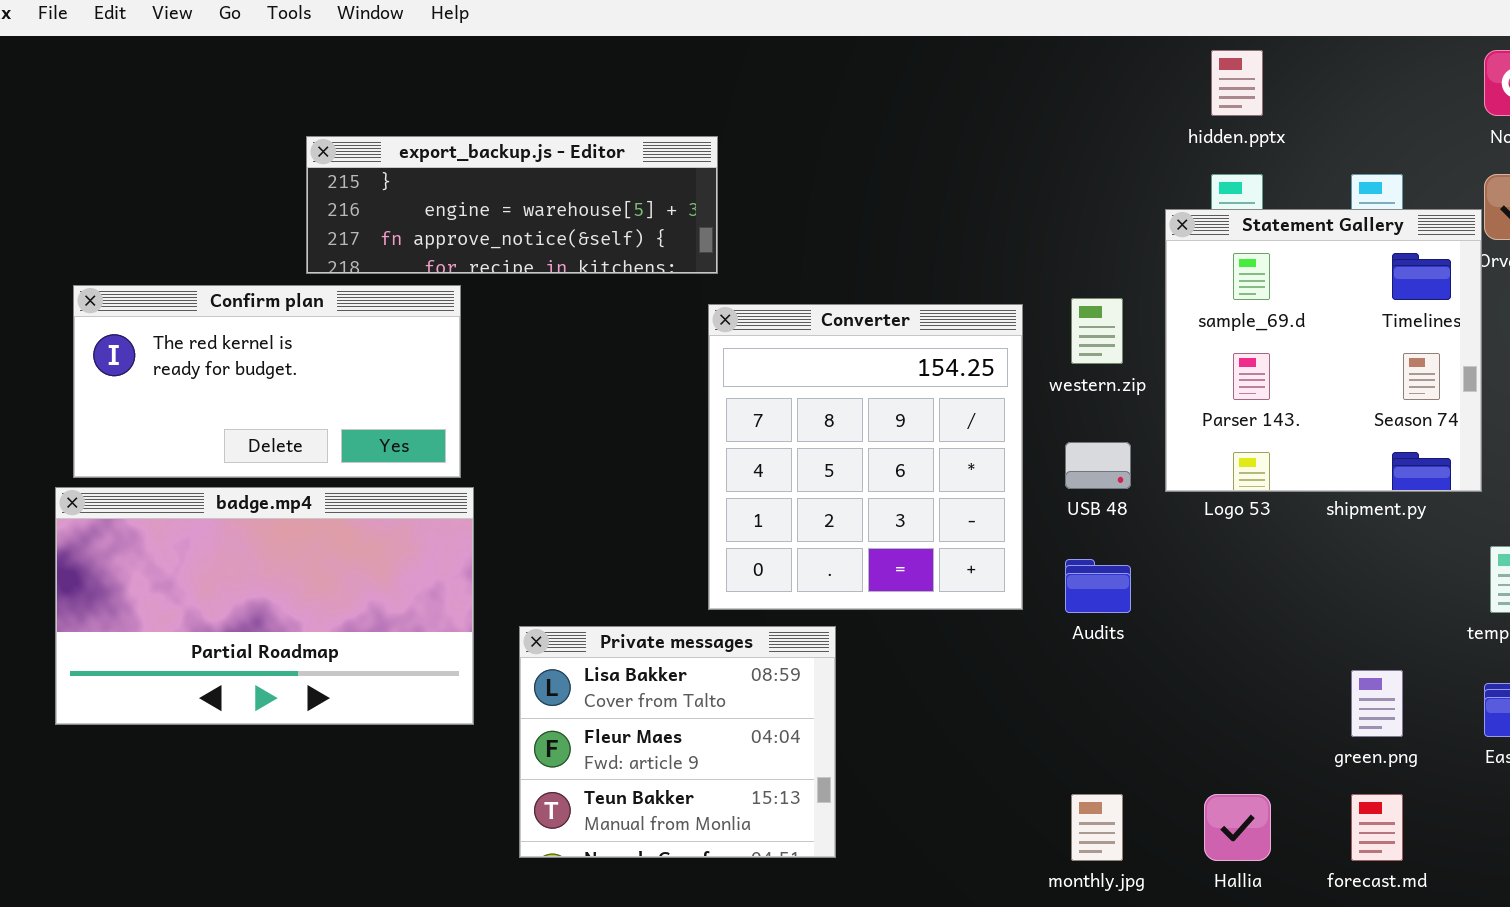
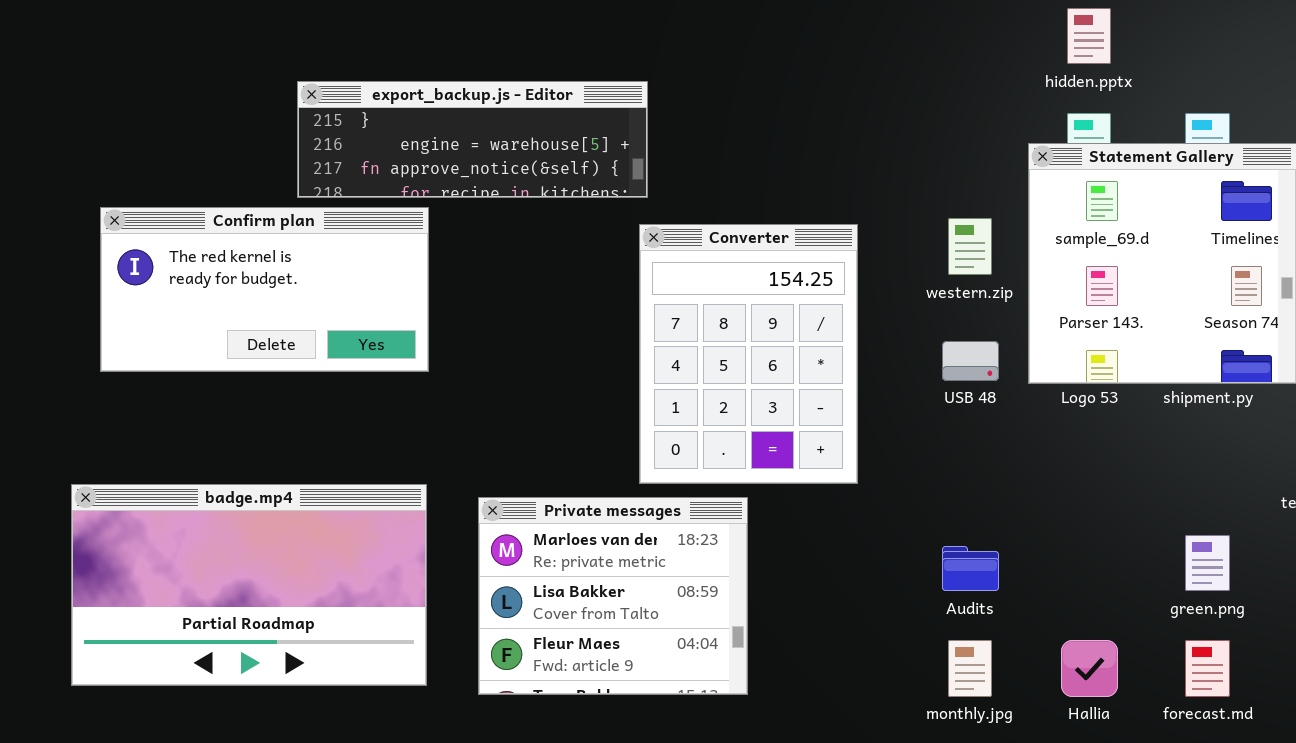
Converter: [708,304,1023,610] -> [639,224,858,484], resized
badge.mp4: [55,487,474,725] -> [71,484,427,686], moved
Audits: [1065,559,1131,613] -> [942,546,999,591], moved
Private messages: [519,626,836,858] -> [478,497,748,695], scrolled up 1 row

